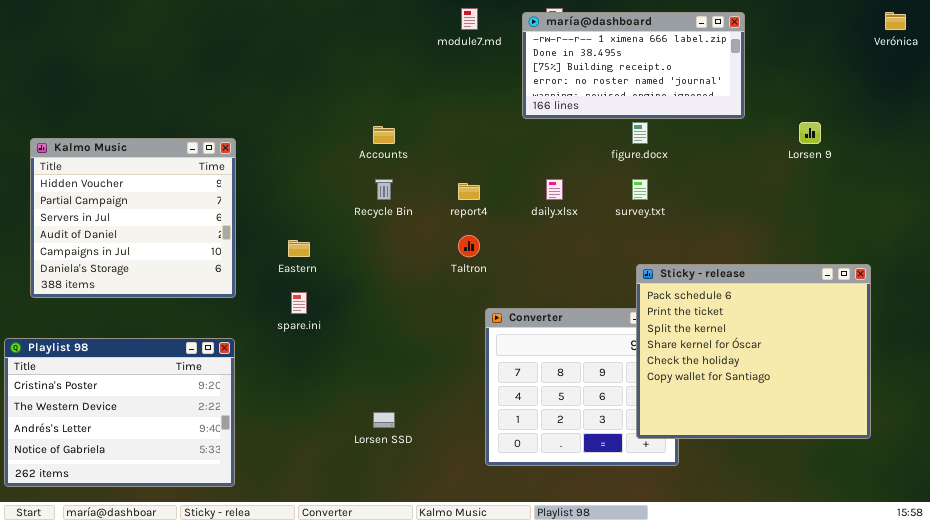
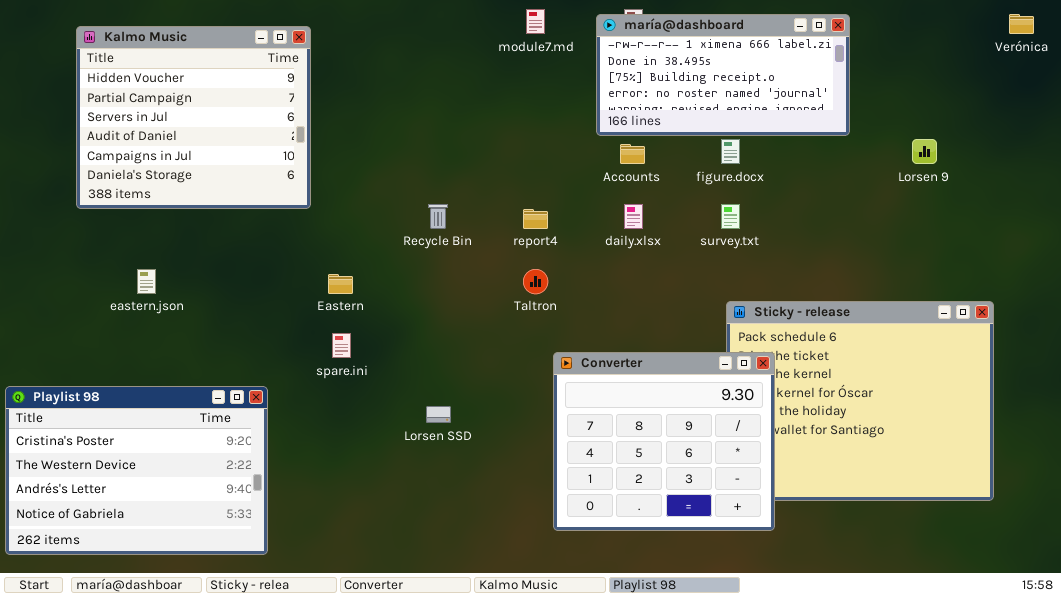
Accounts: [373,126,395,144] -> [620,144,645,164], moved
Kalmo Music: [30,138,236,298] -> [76,26,311,209], moved
Converter: [485,308,679,466] -> [553,352,775,531], raised
Lorsen SSD: [373,412,395,428] -> [426,406,451,423], moved

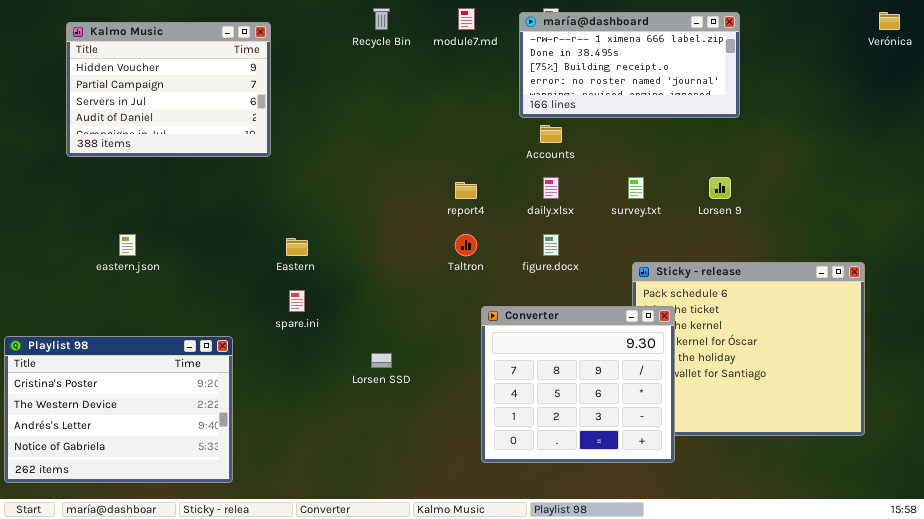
Kalmo Music: [76,26,311,209] -> [66,22,271,157], resized
figure.docx: [721,139,740,164] -> [543,234,559,256], moved
Lorsen 9: [912,139,937,164] -> [709,177,731,199], moved
Recycle Bin: [428,204,448,229] -> [373,8,390,30], moved

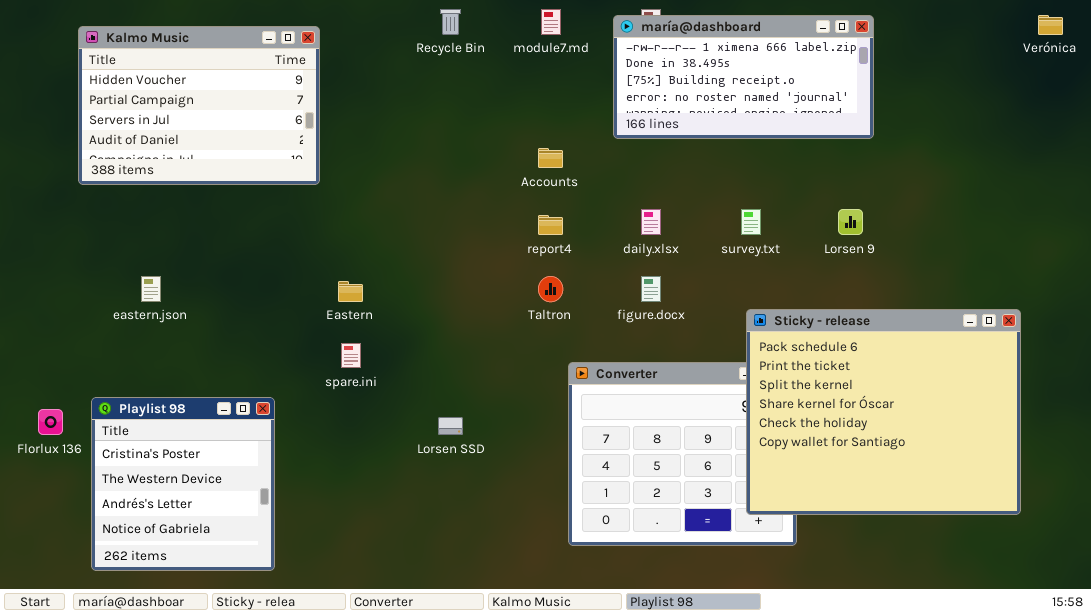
Accounts: [540,125,562,143] -> [538,148,563,168], moved
Sticky - release: [632,262,865,436] -> [746,309,1021,515], raised
Playlist 98: [4,336,233,483] -> [91,397,275,571], resized

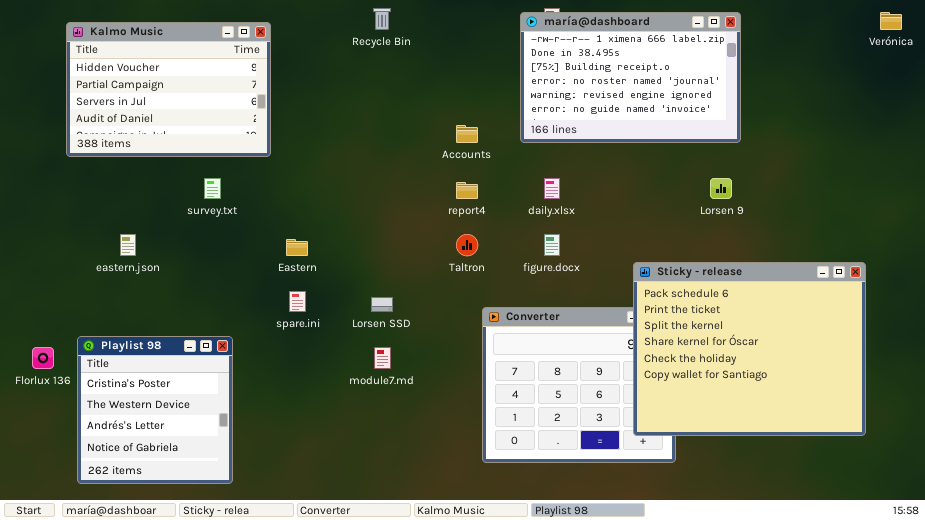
module7.md: [541,9,561,35] -> [374,347,391,369], moved
maría@dashboard: [613,15,874,139] -> [520,12,741,143], resized
survey.txt: [741,209,761,235] -> [204,178,221,199], moved
Lorsen SSD: [438,417,463,435] -> [371,297,393,312], moved

